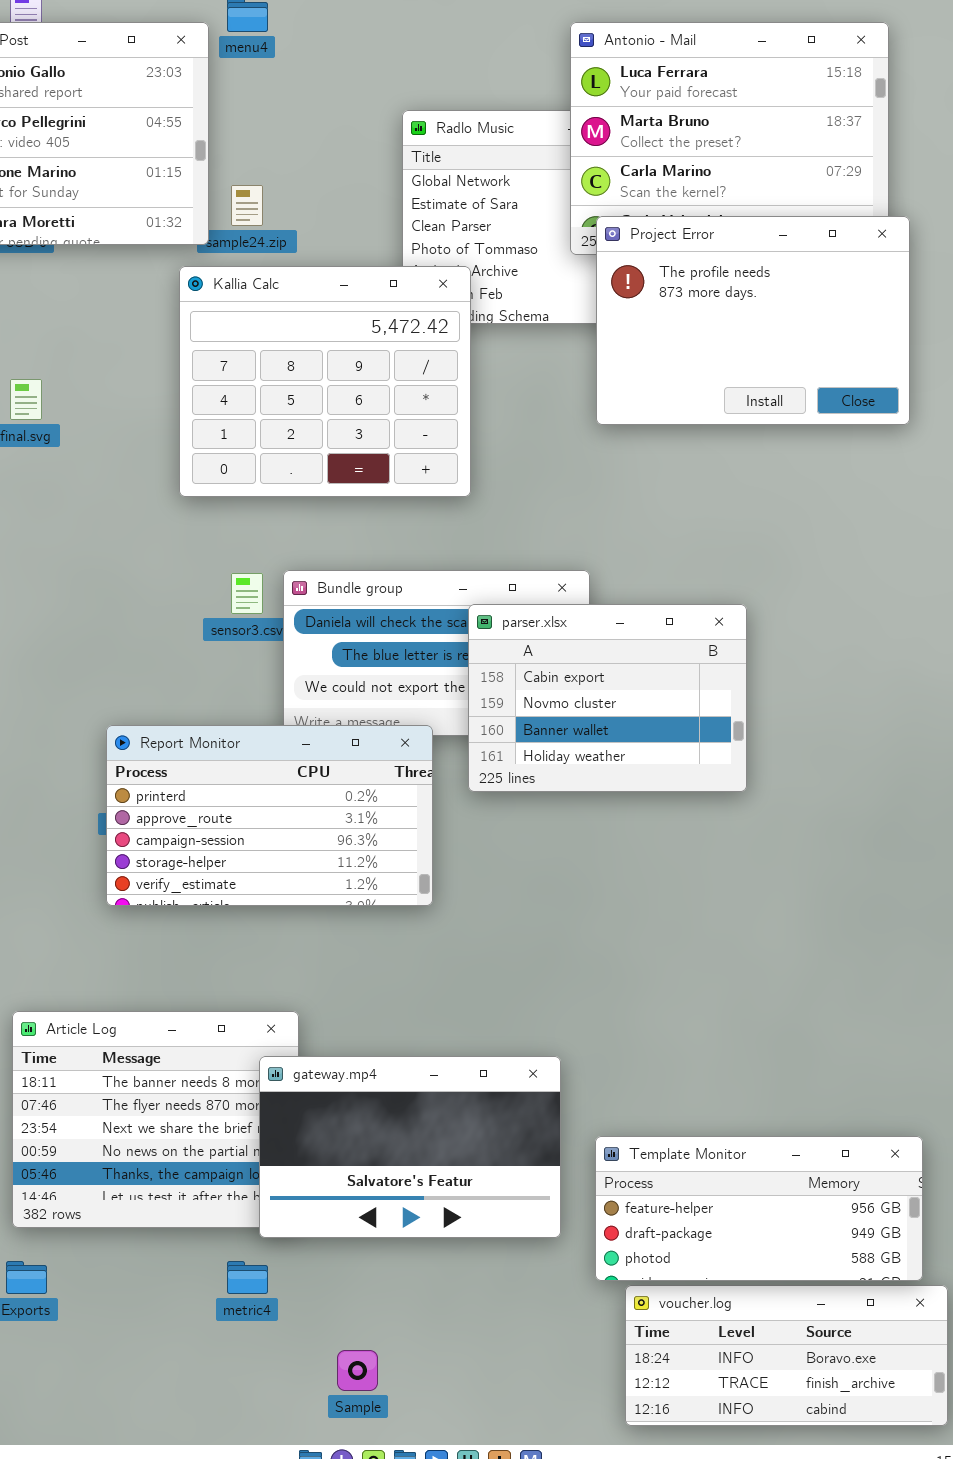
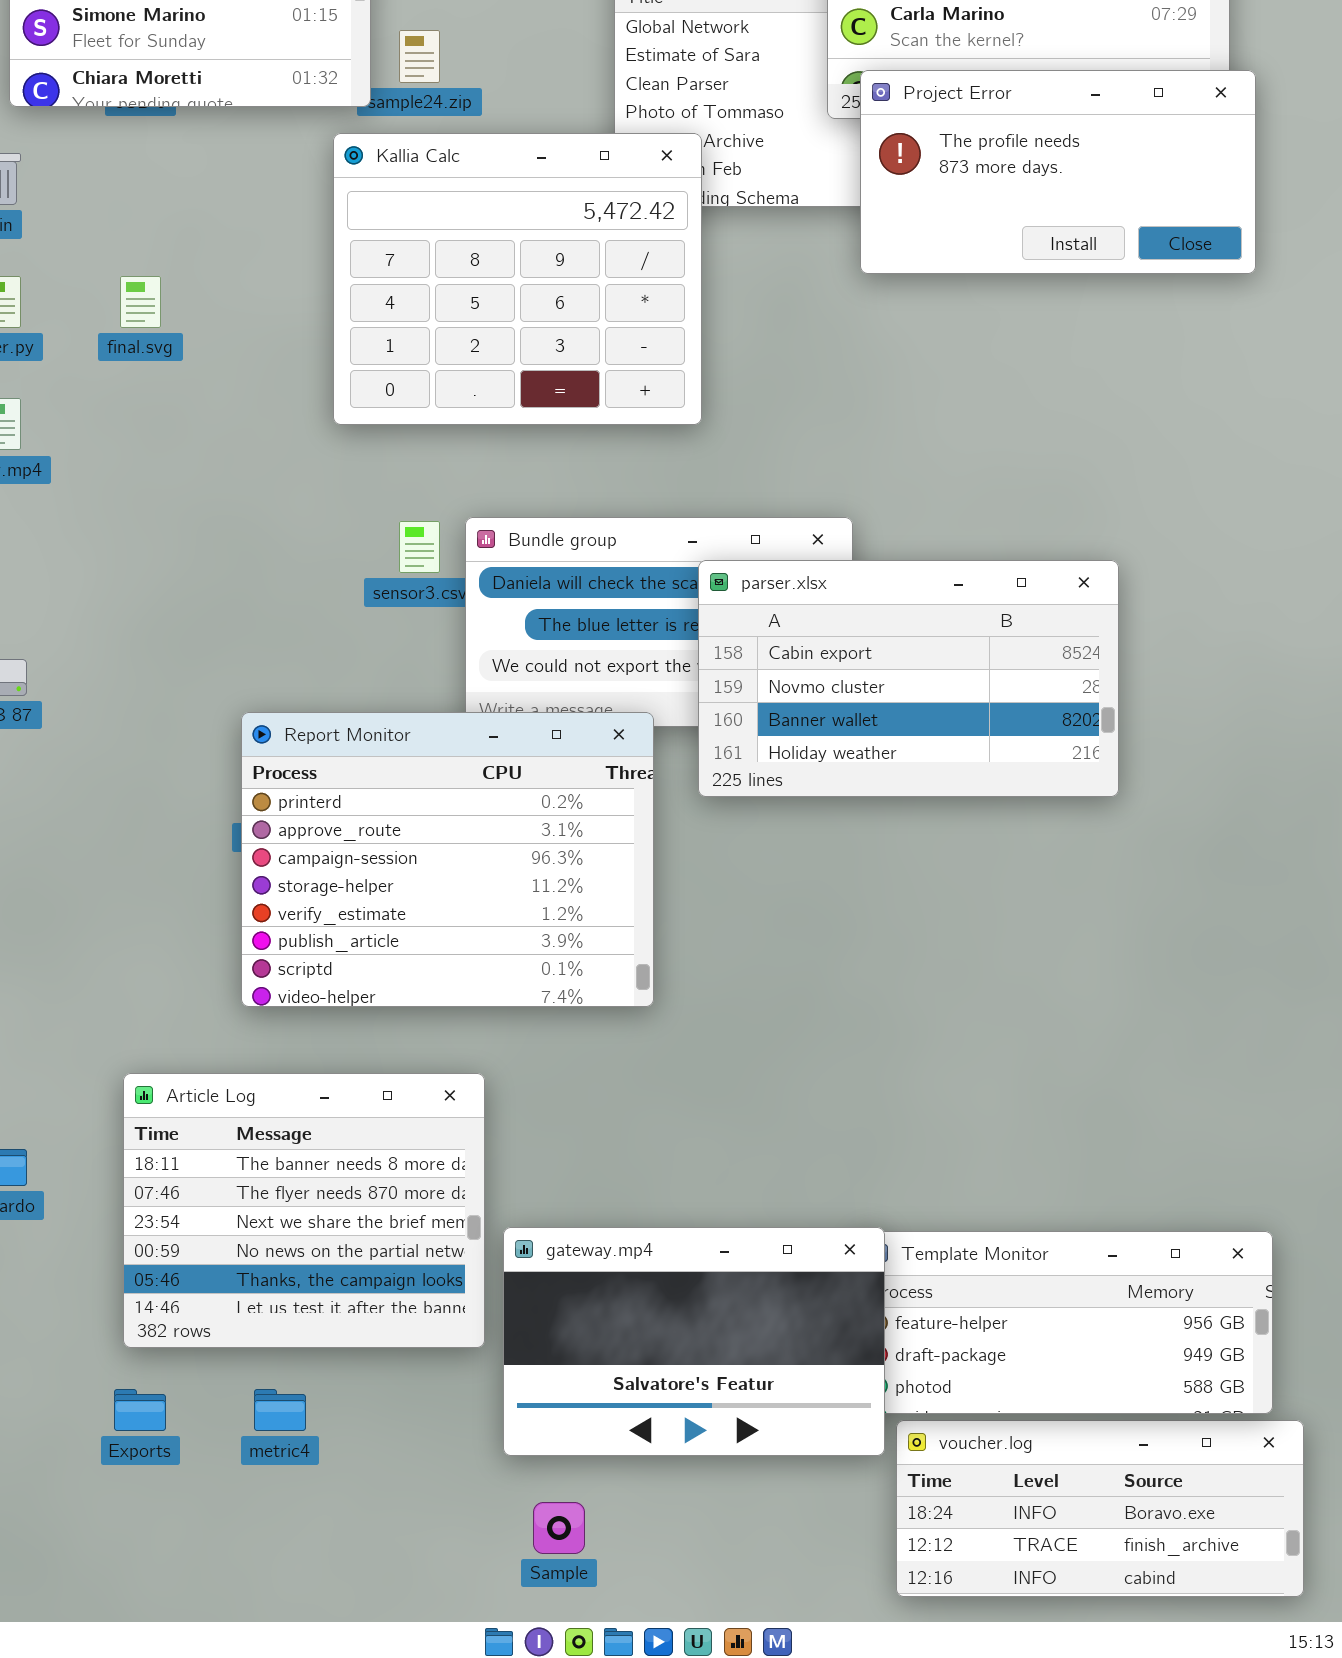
Project Error: [596,216,910,425] -> [860,70,1256,274], resized
parser.xlsx: [468,604,747,792] -> [698,560,1119,797], resized
Report Monitor: [106,725,433,906] -> [241,712,654,1007], resized
gateway.mp4: [259,1056,561,1238] -> [503,1227,885,1456], moved
metric4: [227,1261,268,1294] -> [254,1389,306,1431], moved

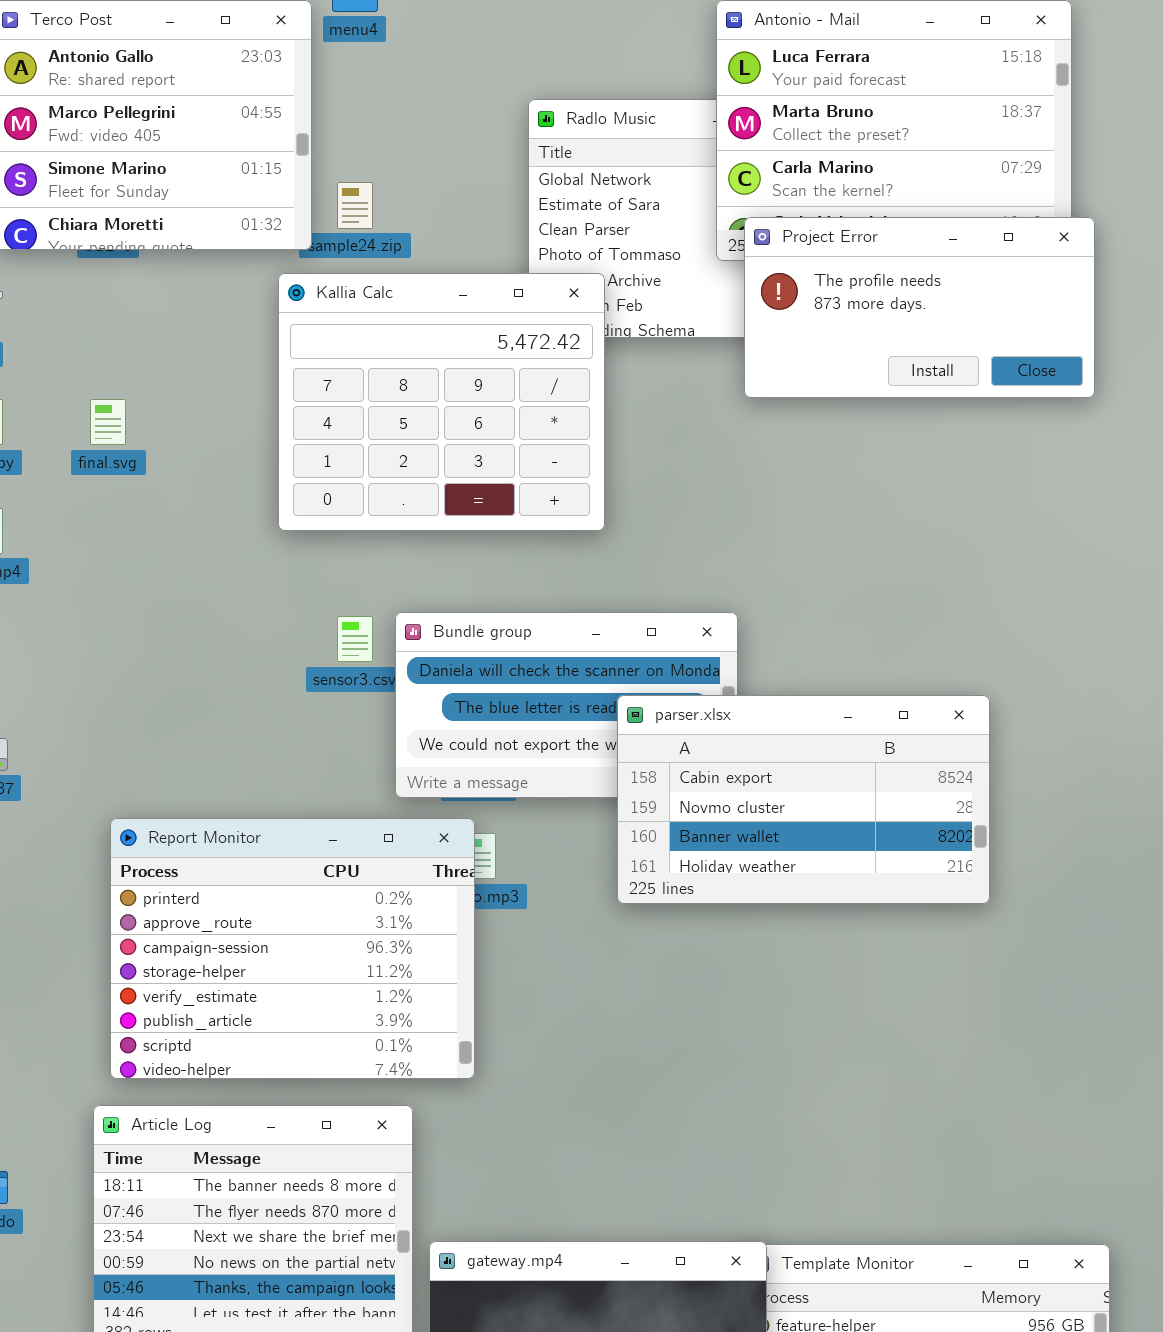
parser.xlsx: [698,560,1119,797] -> [617,695,990,904], moved
Report Monitor: [241,712,654,1007] -> [110,818,475,1079], moved

